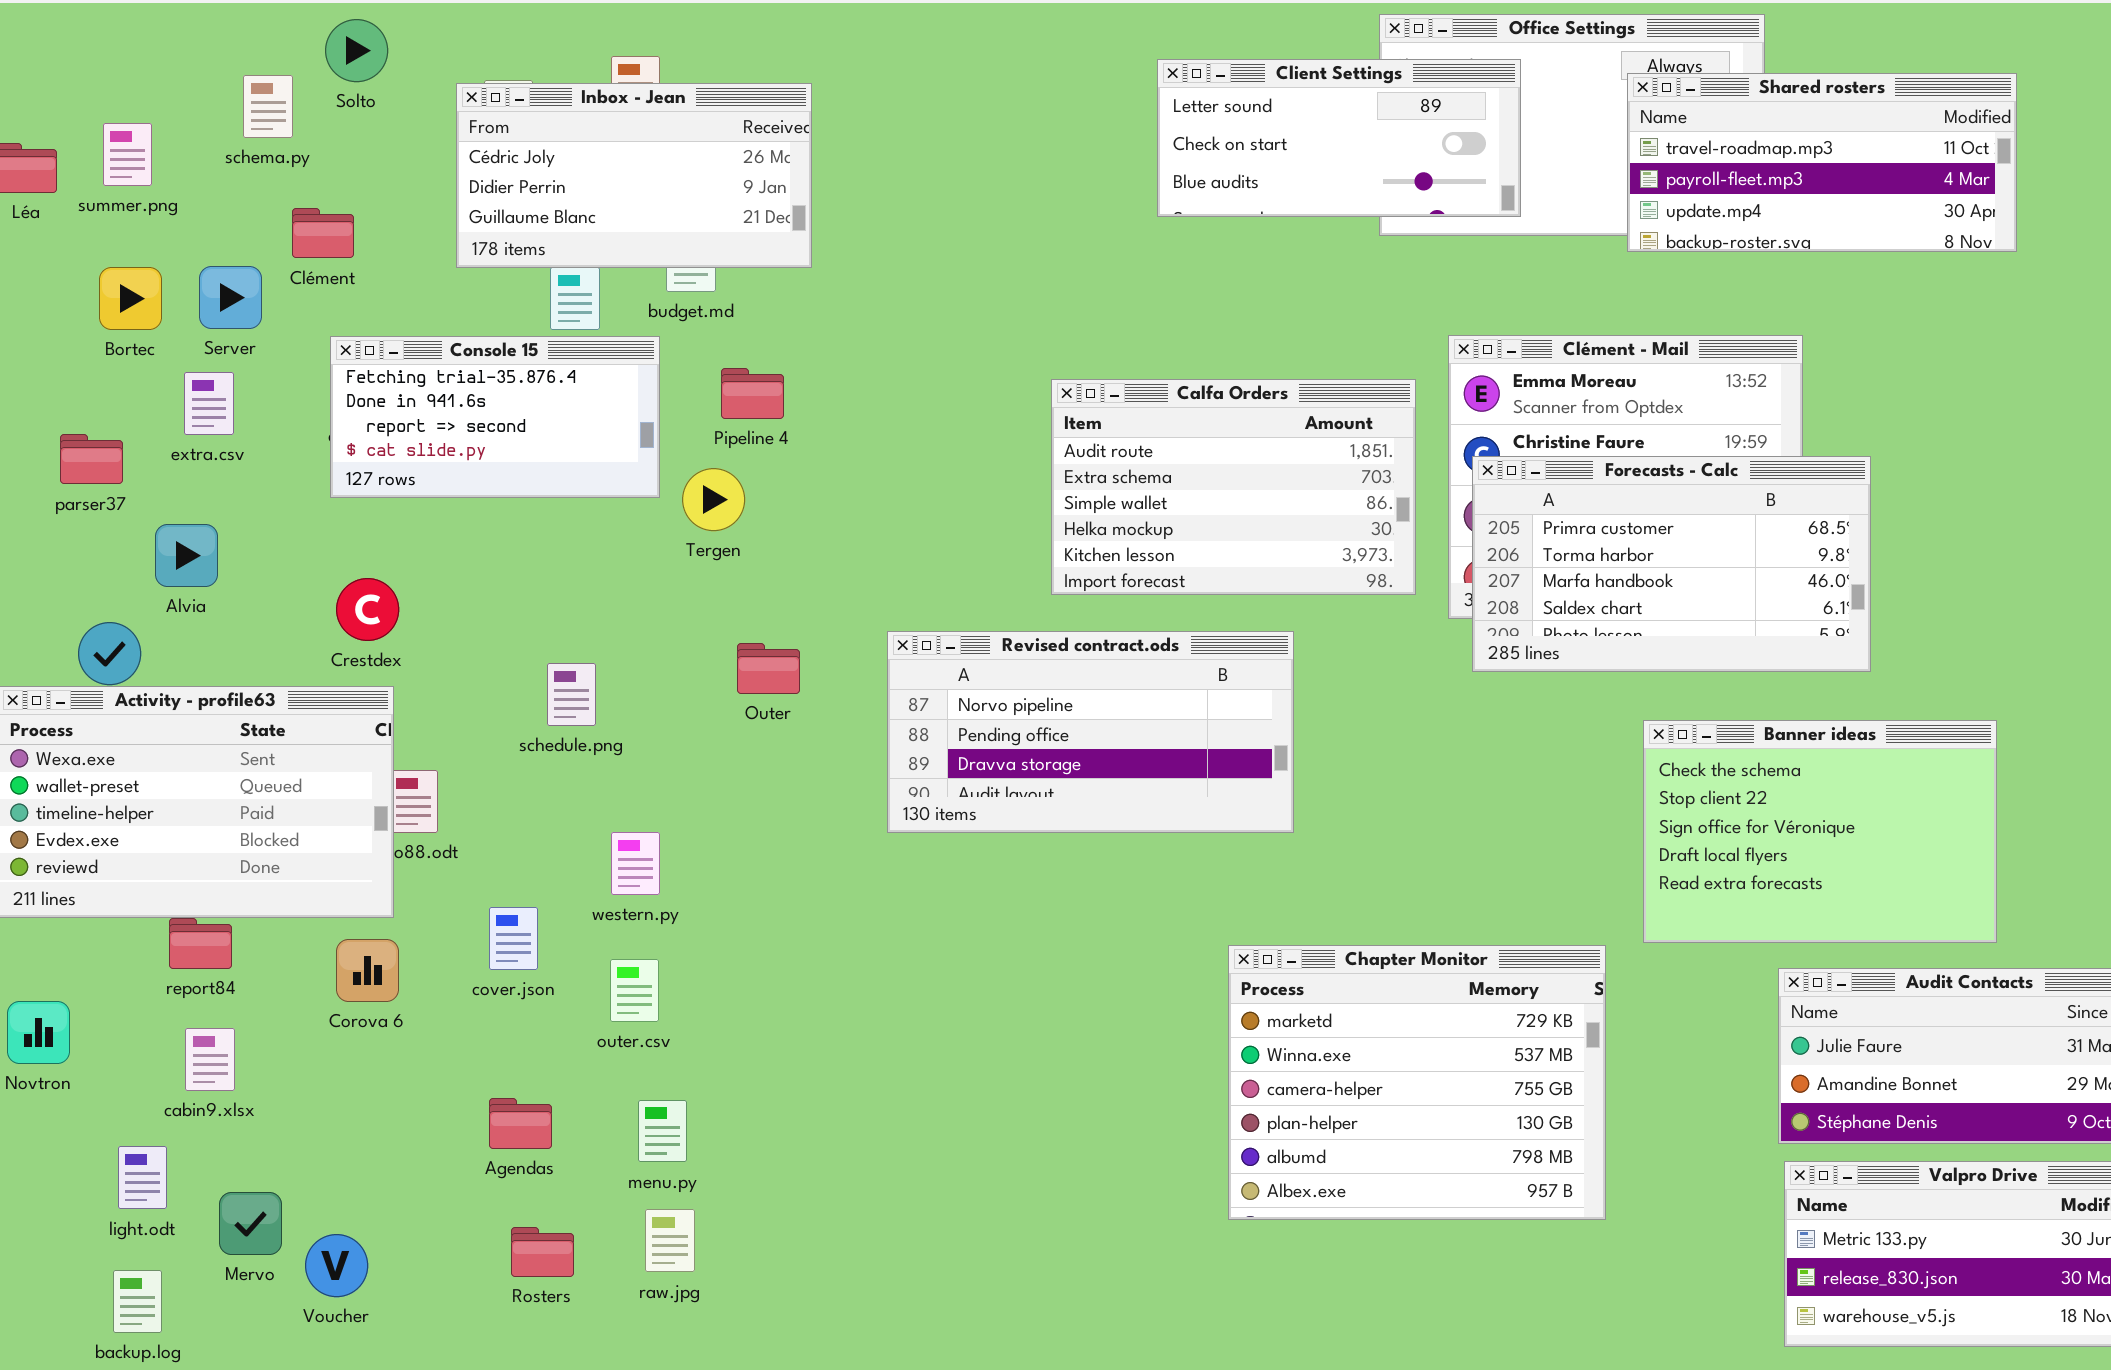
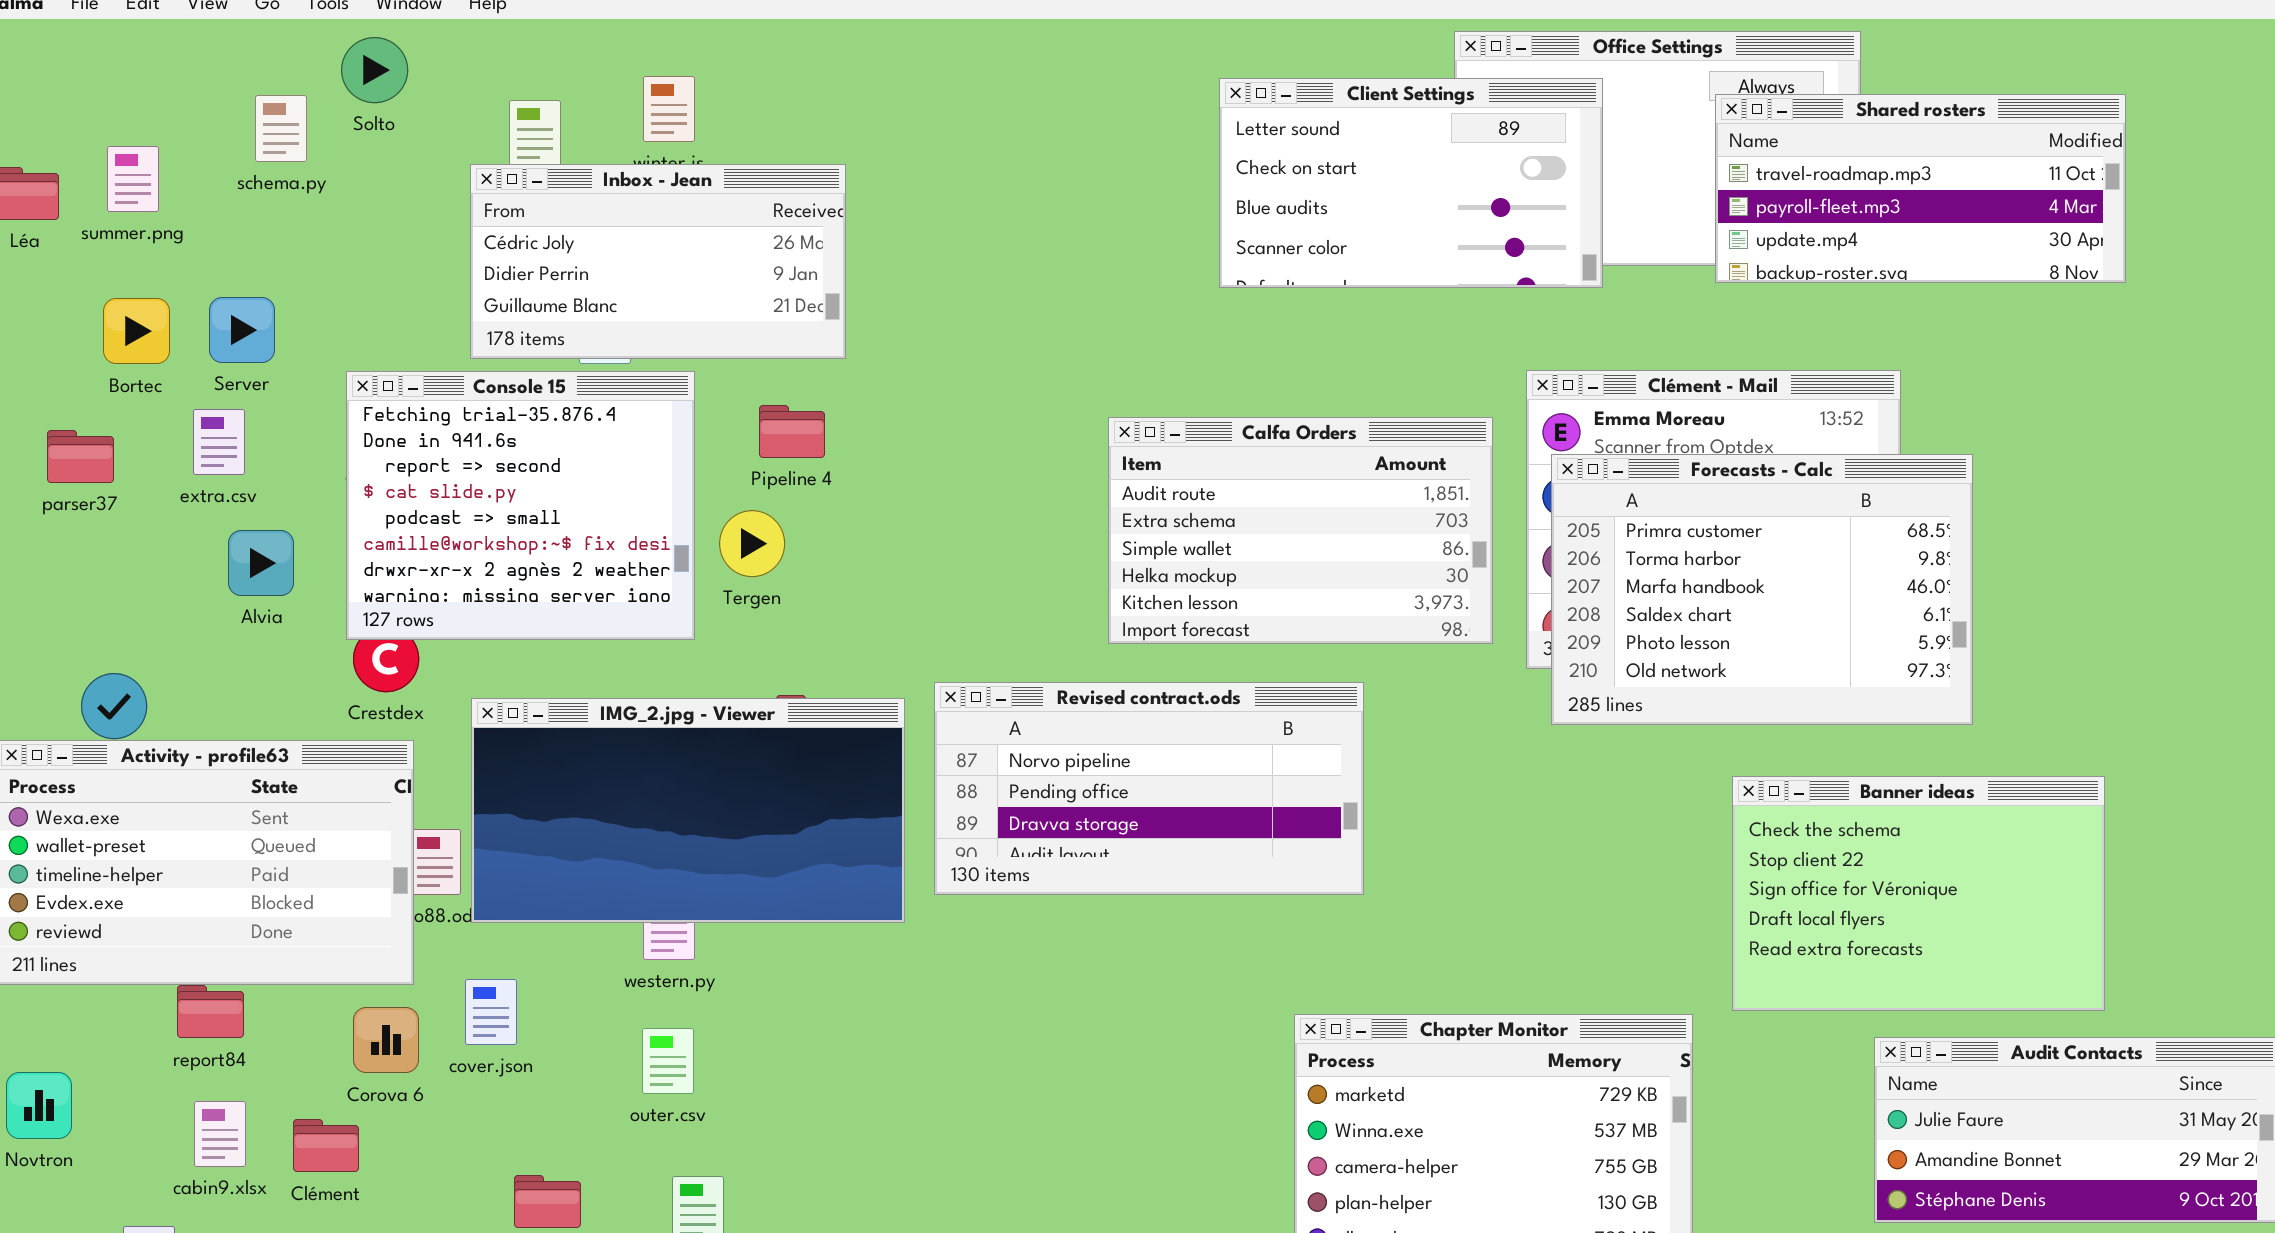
Client Settings: [1157,59,1521,217] -> [1219,78,1603,288], resized
Inbox - Jean: [456,83,812,268] -> [470,164,846,359], moved
Clément: [292,208,354,258] -> [293,1119,359,1172], moved
Console 15: [330,336,660,498] -> [346,371,695,640], resized
parser37: [60,434,123,484] -> [47,430,114,483], moved
Forecasts - Calc: [1472,456,1871,672] -> [1551,454,1973,725], resized
Alvia: [155,524,218,587] -> [228,530,294,596], moved
IMG_2.jpg - Viewer: none -> [471,698,905,923], opened
cover.json: [489,907,538,970] -> [465,979,517,1045], moved

